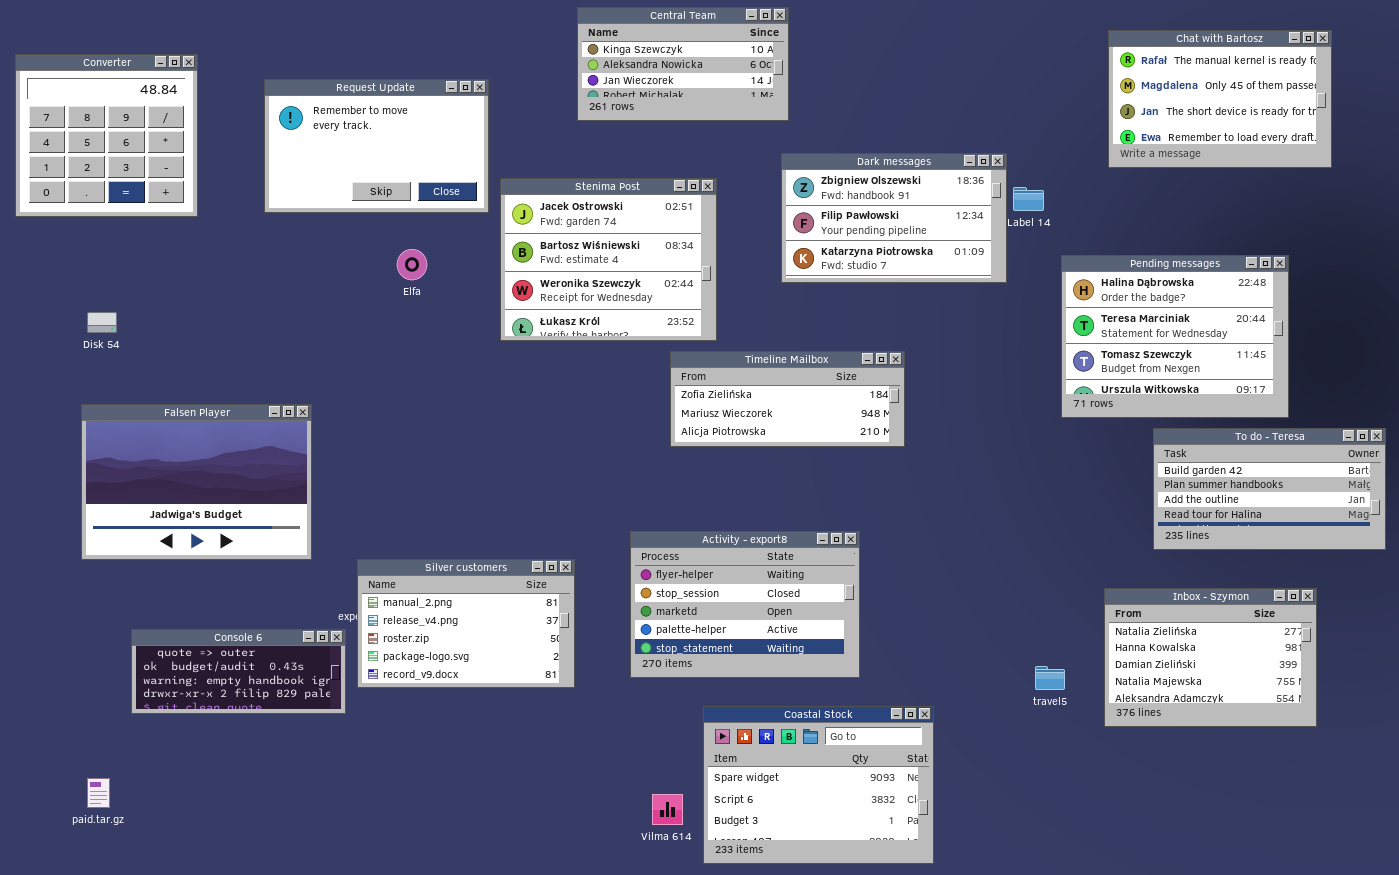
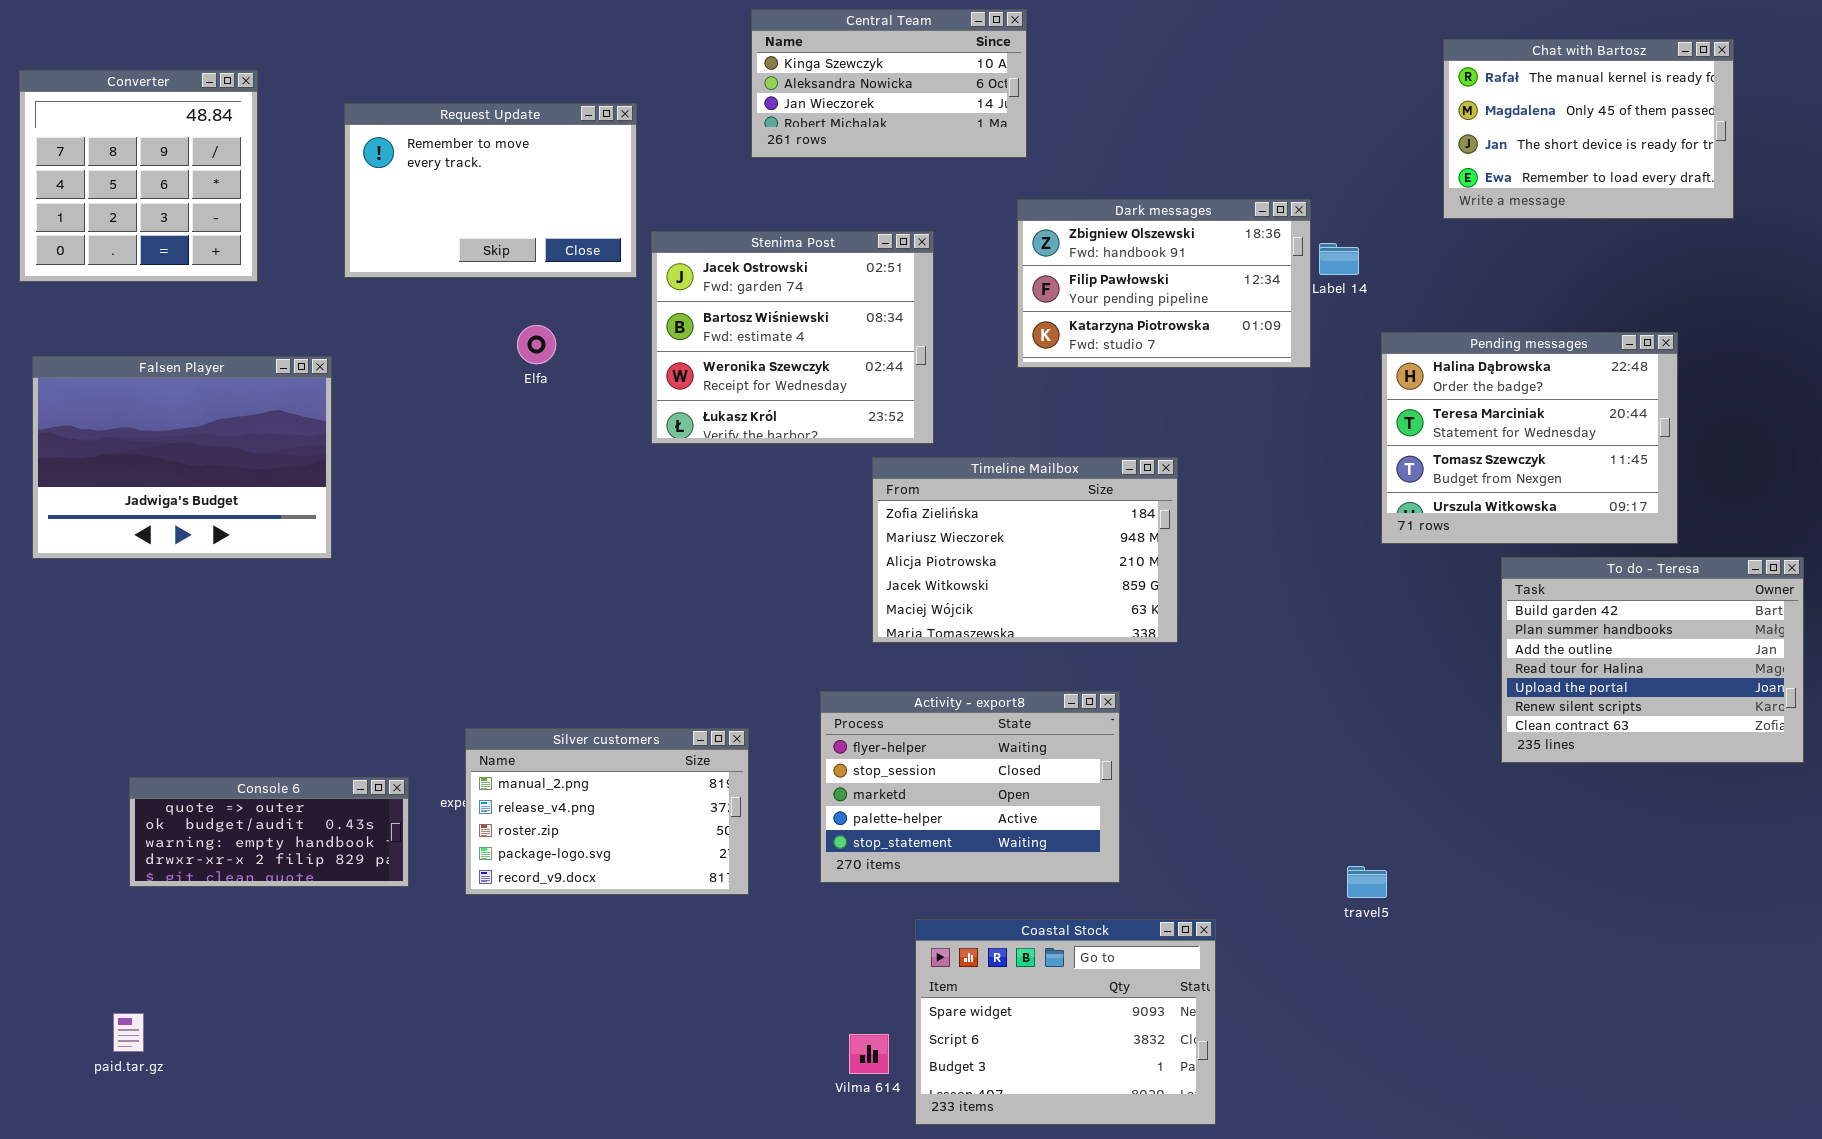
Timeline Mailbox: [670,351,905,447] -> [872,457,1178,643], resized
Falsen Player: [81,404,312,560] -> [32,356,332,559], moved
To do - Teresa: [1153,428,1386,550] -> [1501,557,1804,763], resized
Inbox - Szymon: [1104,588,1317,727] -> none, closed
Console 6: [131,629,346,714] -> [129,777,409,887], moved

